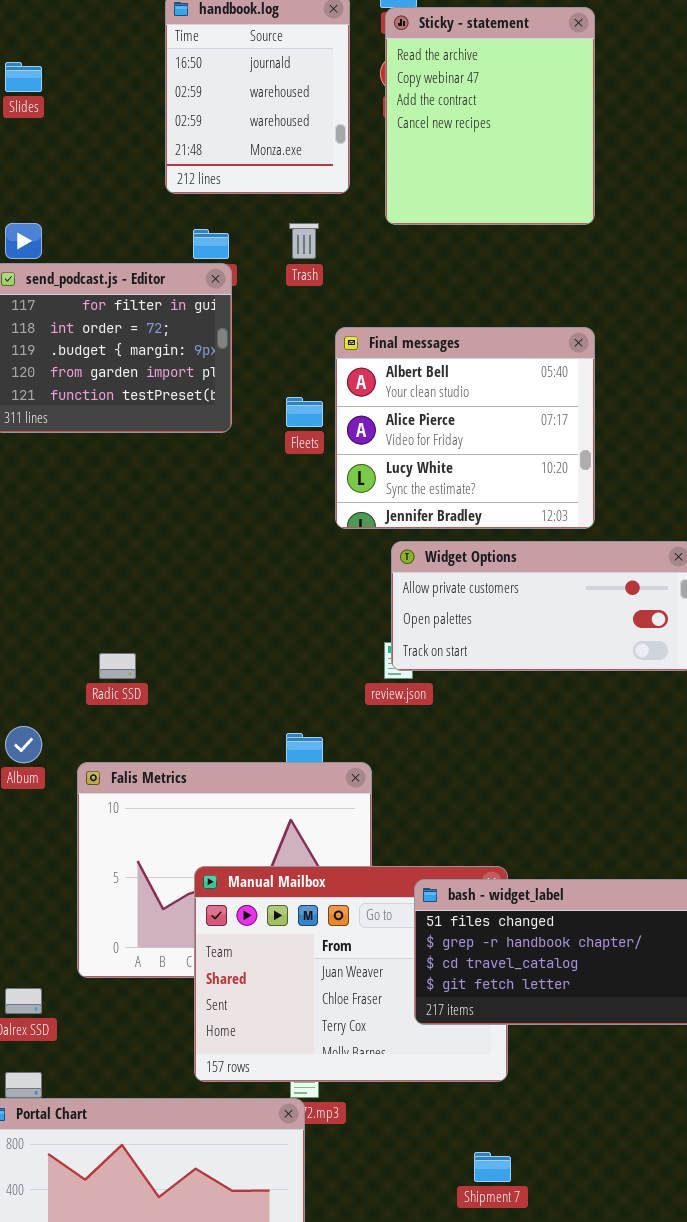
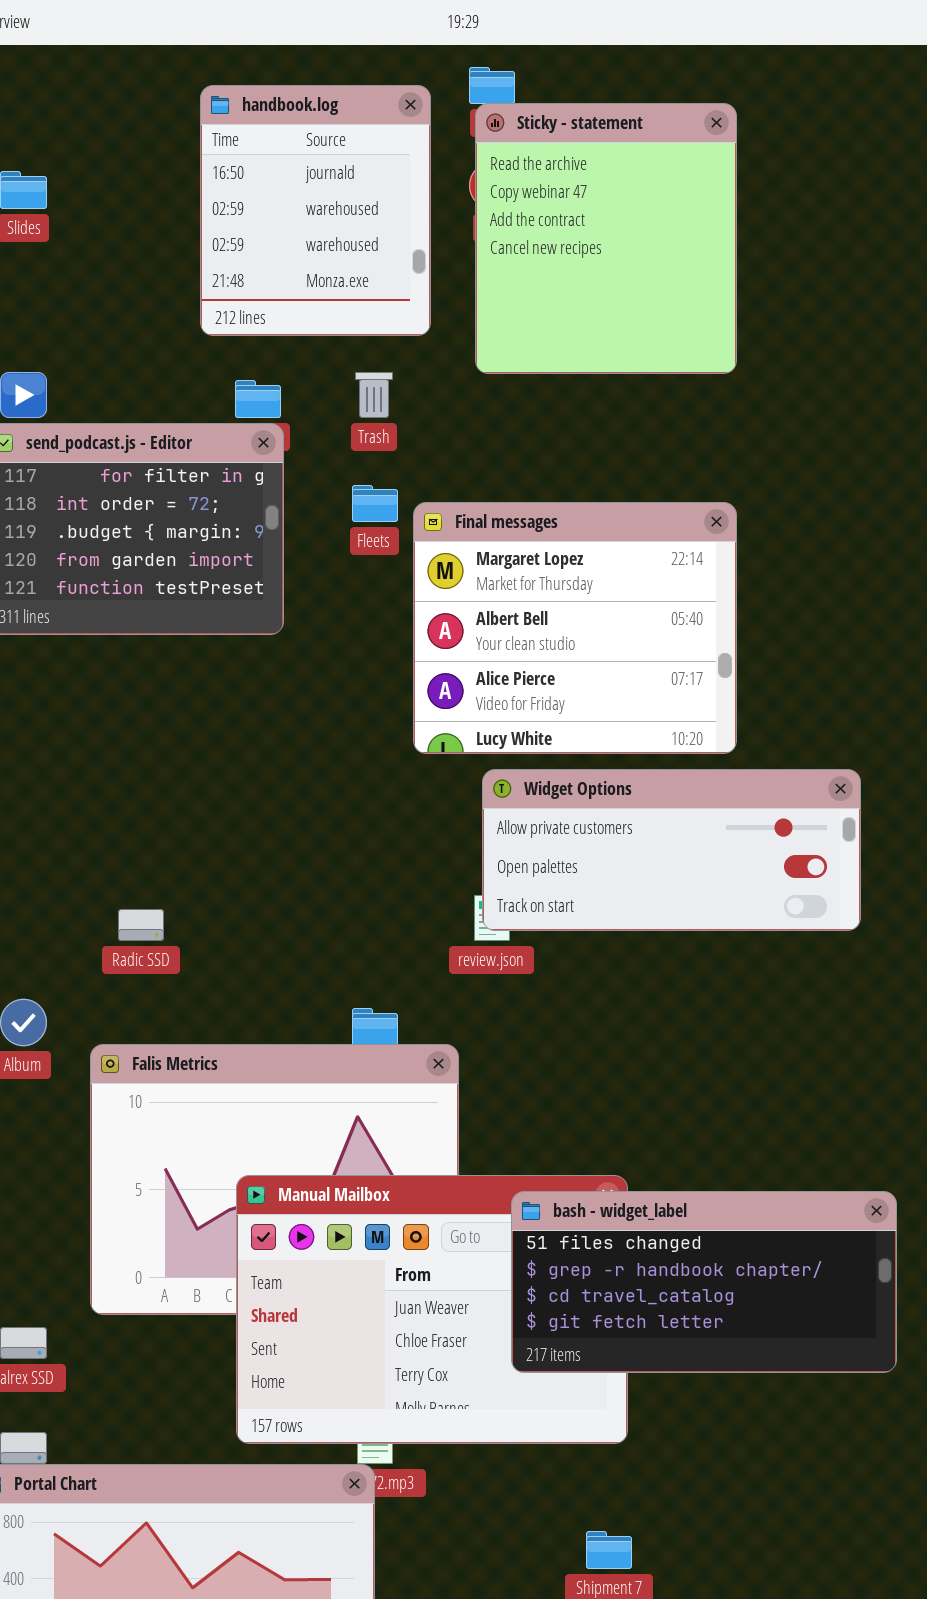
Final messages: [335,327,595,529] -> [413,502,737,754], scrolled up 1 row
Fleets: [286,397,323,427] -> [352,485,398,522], moved

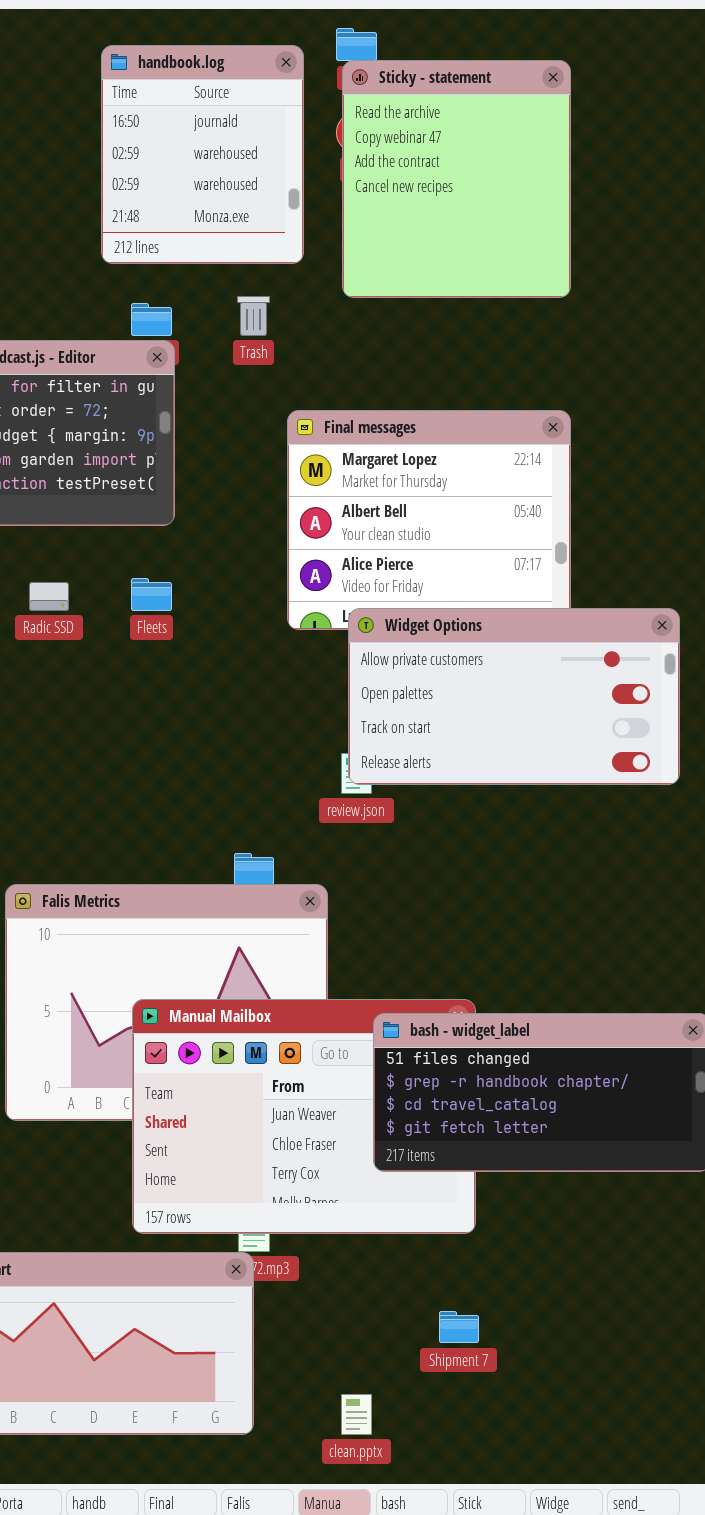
Fleets: [352,485,398,522] -> [131,578,172,611], moved
Widget Options: [482,769,861,931] -> [348,608,680,785], resized
Radic SSD: [118,909,164,941] -> [29,582,69,611], moved

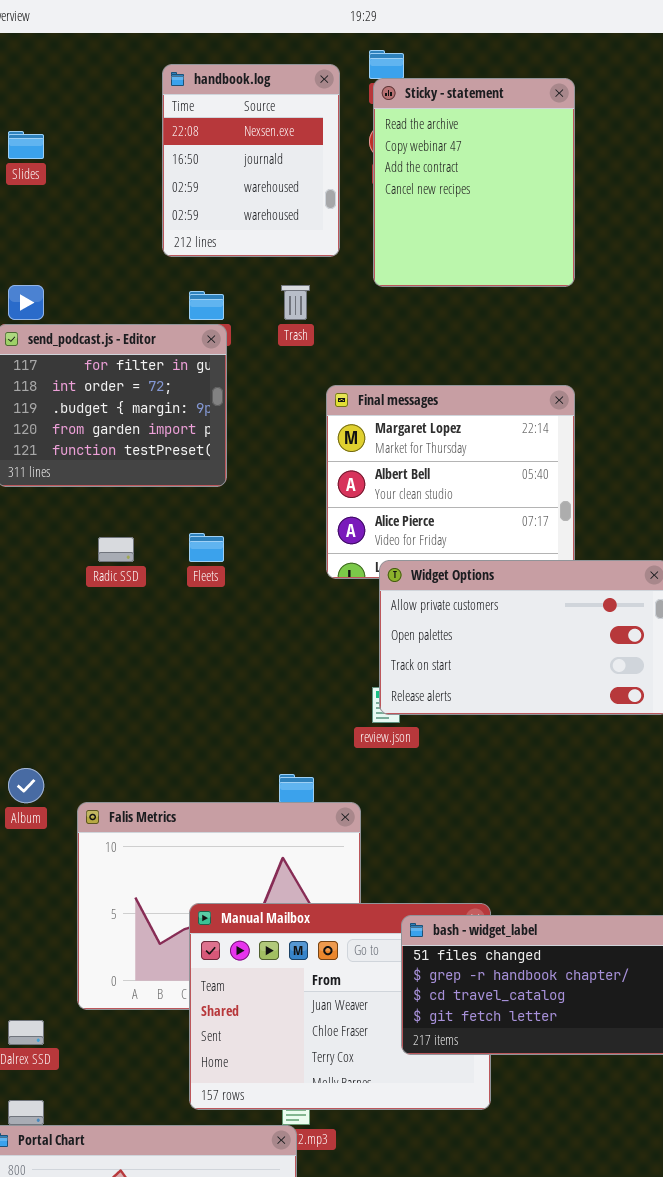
handbook.log: [101,45,304,264] -> [162,64,340,257], scrolled up 1 row

